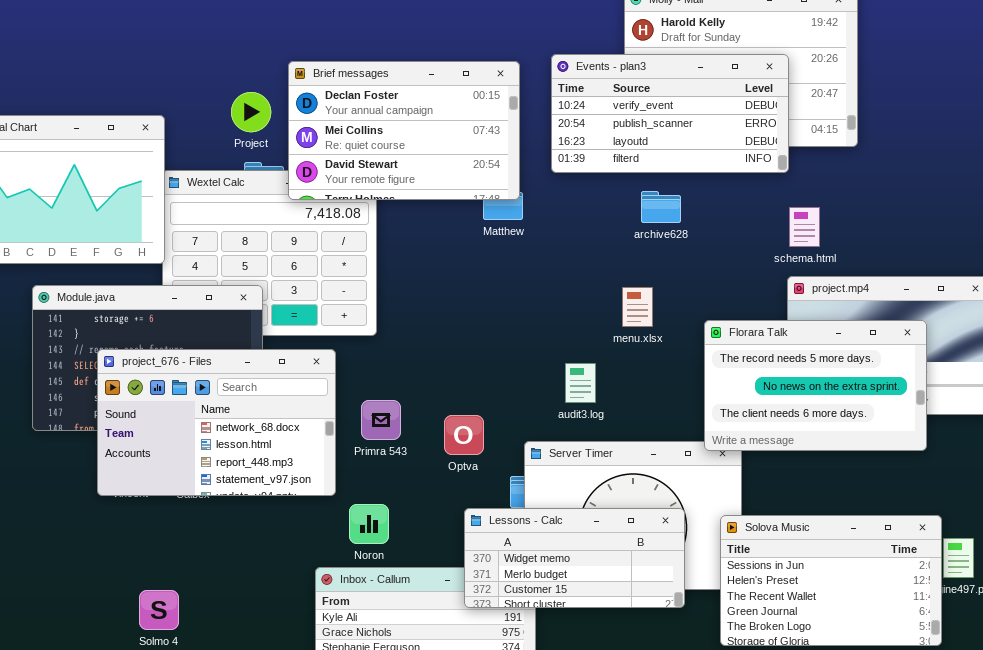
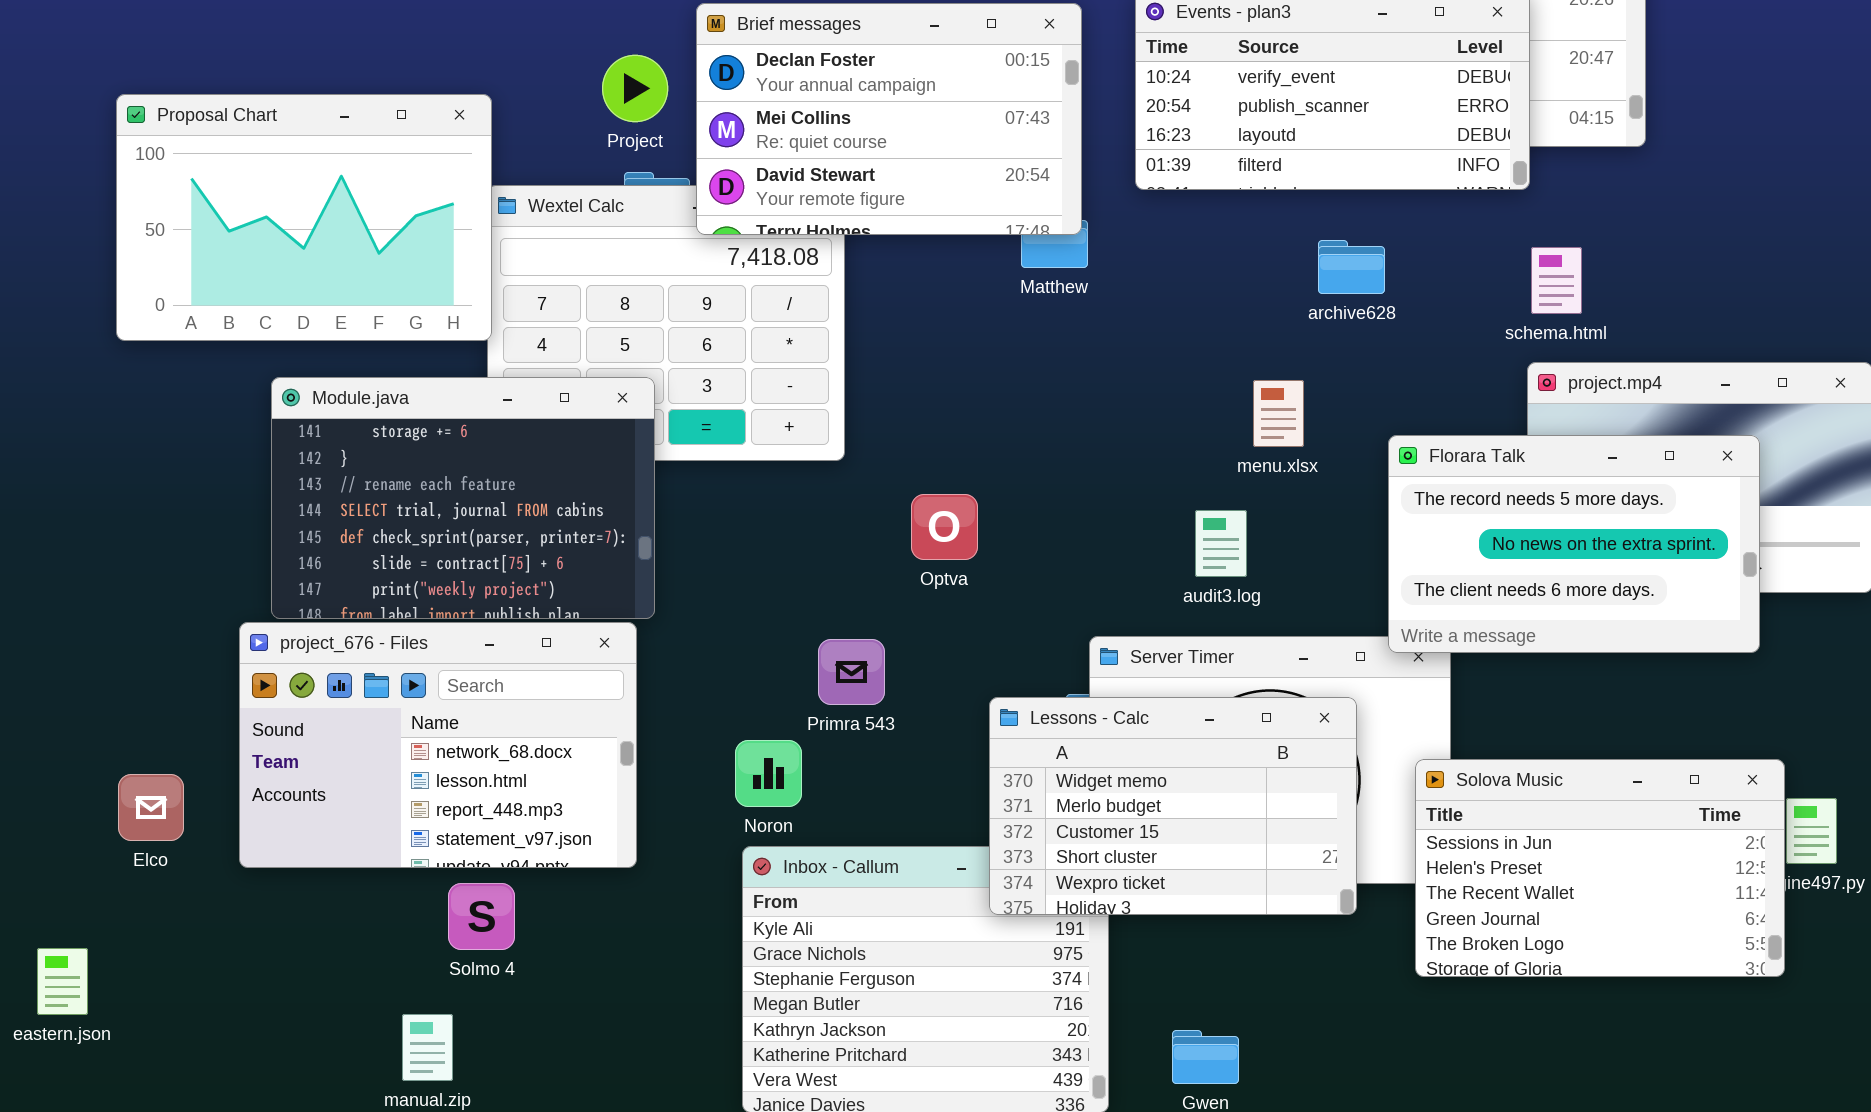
archive628: [641,191,681,223] -> [1318,240,1385,294], moved
project_676 - Files: [97,349,336,496] -> [239,622,637,868], moved
audit3.log: [565,363,596,403] -> [1195,510,1247,577], moved
Primra 543: [361,400,401,440] -> [818,639,885,705], moved
Optva: [444,415,484,455] -> [911,494,978,560], moved
Noron: [349,504,389,544] -> [735,740,802,807], moved
Lessons - Calc: [464,508,685,608] -> [989,697,1357,915], resized

